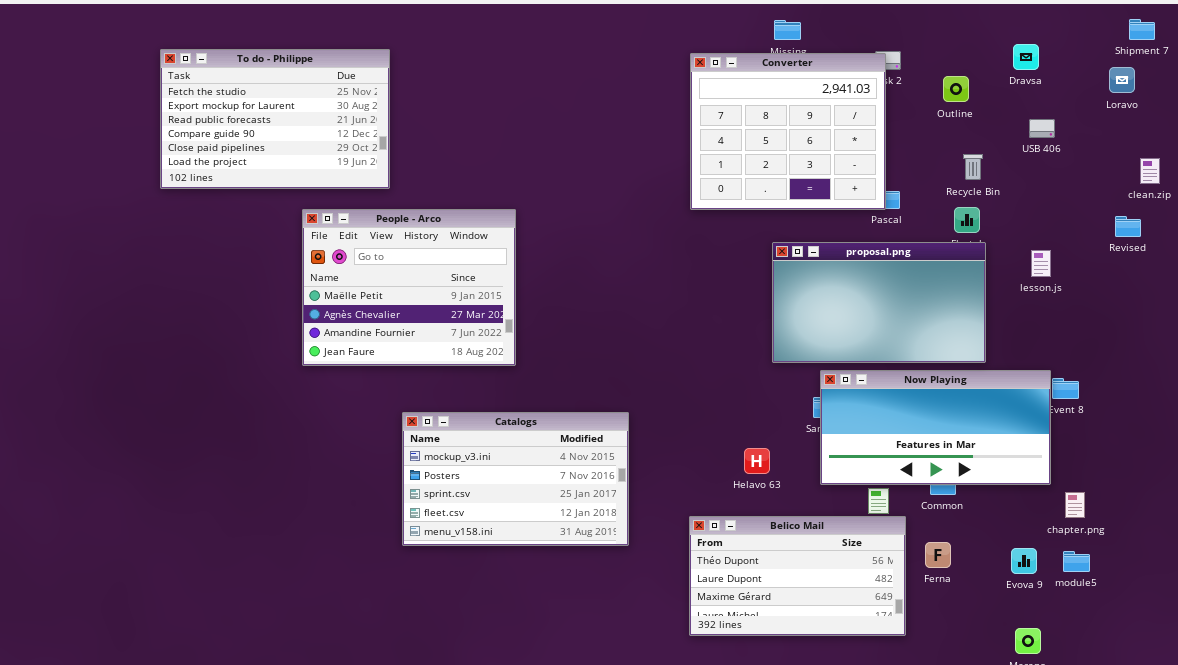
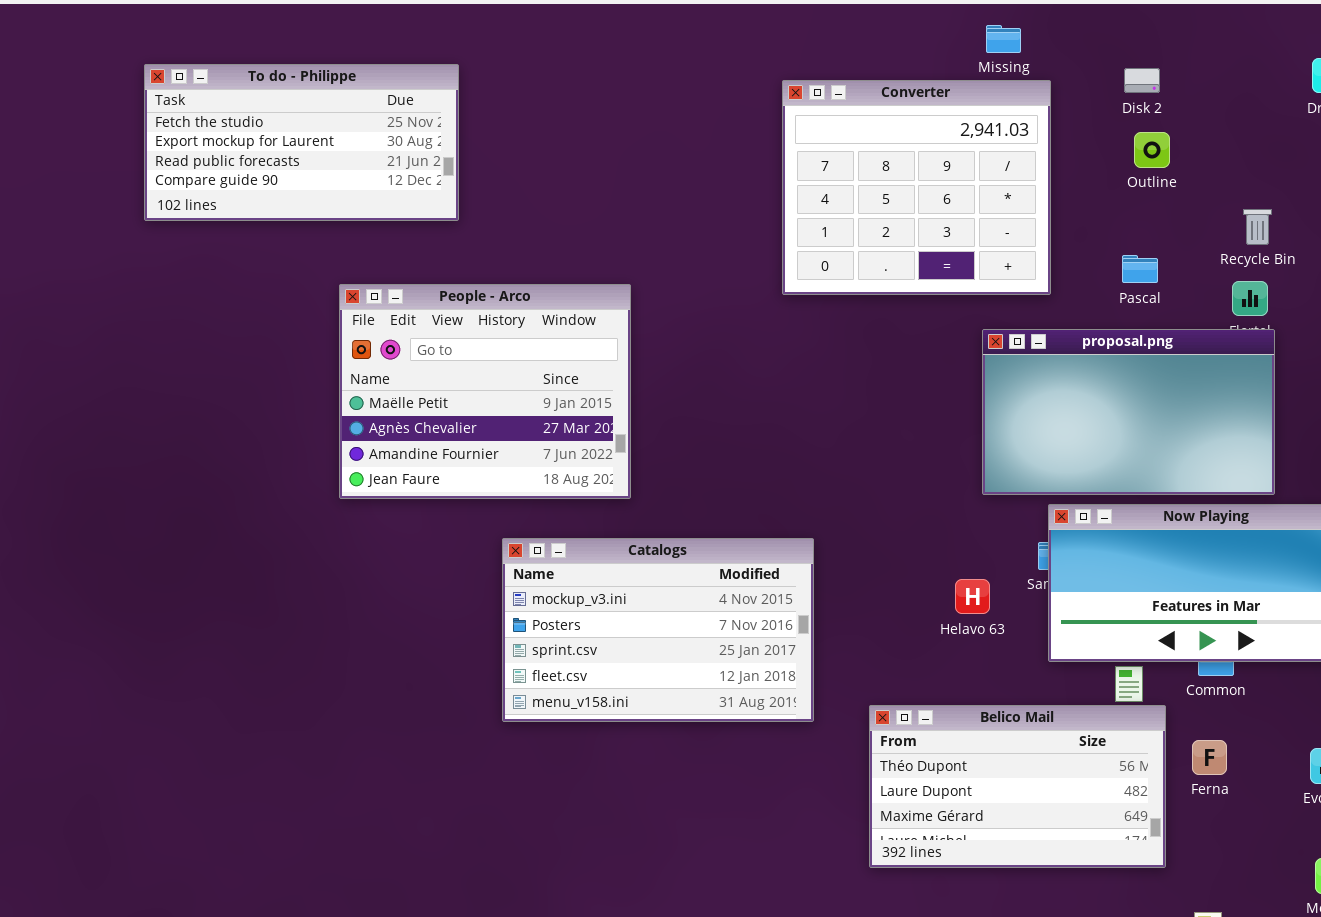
To do - Philippe: [160,49,390,189] -> [144,64,459,221], resized
Converter: [690,53,886,210] -> [782,80,1051,295], moved
Outline: [943,76,969,102] -> [1134,132,1170,168], moved
Catalogs: [402,412,629,546] -> [502,538,814,722], moved
Helavo 63: [744,448,770,474] -> [955,579,990,614], moved

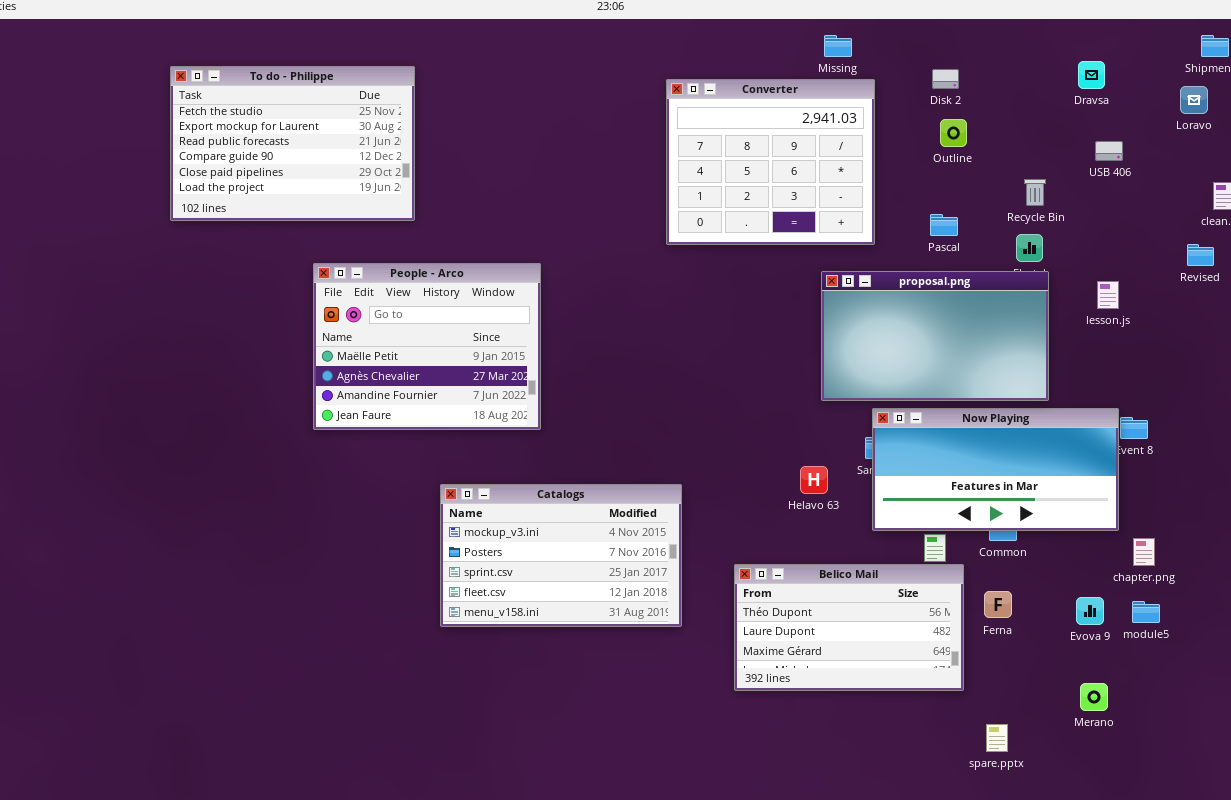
To do - Philippe: [144,64,459,221] -> [170,66,415,221], resized
People - Arco: [339,284,631,499] -> [313,263,541,430], moved
Catalogs: [502,538,814,722] -> [440,484,682,627], moved

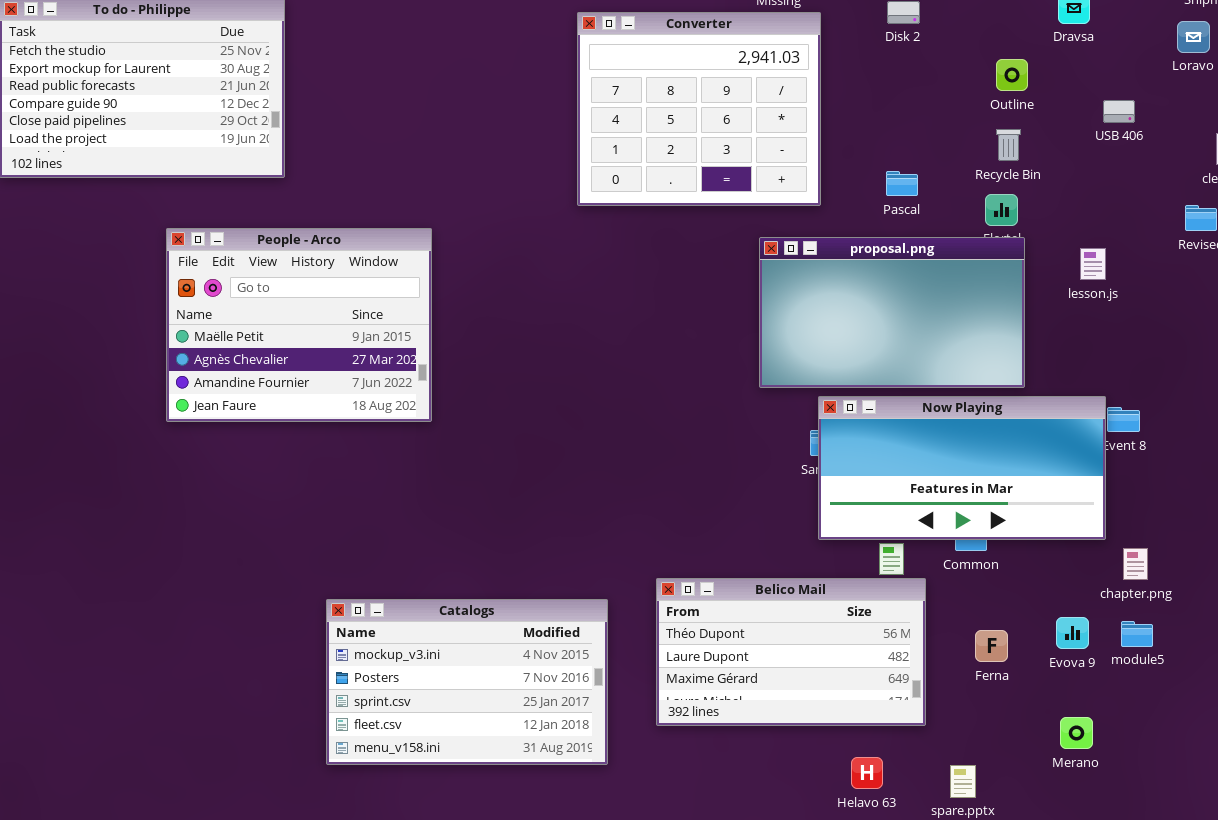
Outline: [940,119,967,147] -> [996,59,1028,91], moved
USB 406: [1095,141,1123,161] -> [1103,100,1135,123], moved
Helavo 63: [800,466,828,494] -> [851,757,883,789], moved
Catalogs: [440,484,682,627] -> [326,599,608,765], moved
Ferna: [984,591,1012,618] -> [975,630,1008,662], moved

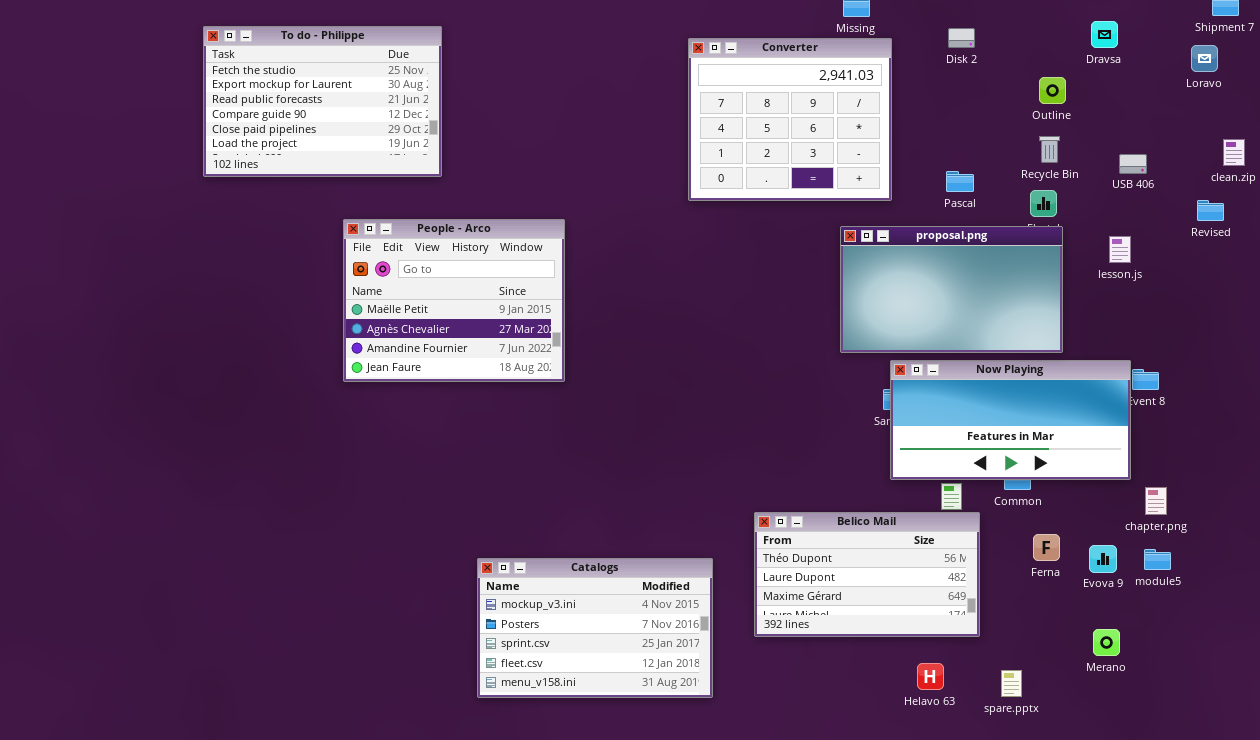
USB 406: [1103,100,1135,123] -> [1119,154,1147,174], moved
Catalogs: [326,599,608,765] -> [477,558,713,698], moved
Ferna: [975,630,1008,662] -> [1033,534,1060,561], moved

